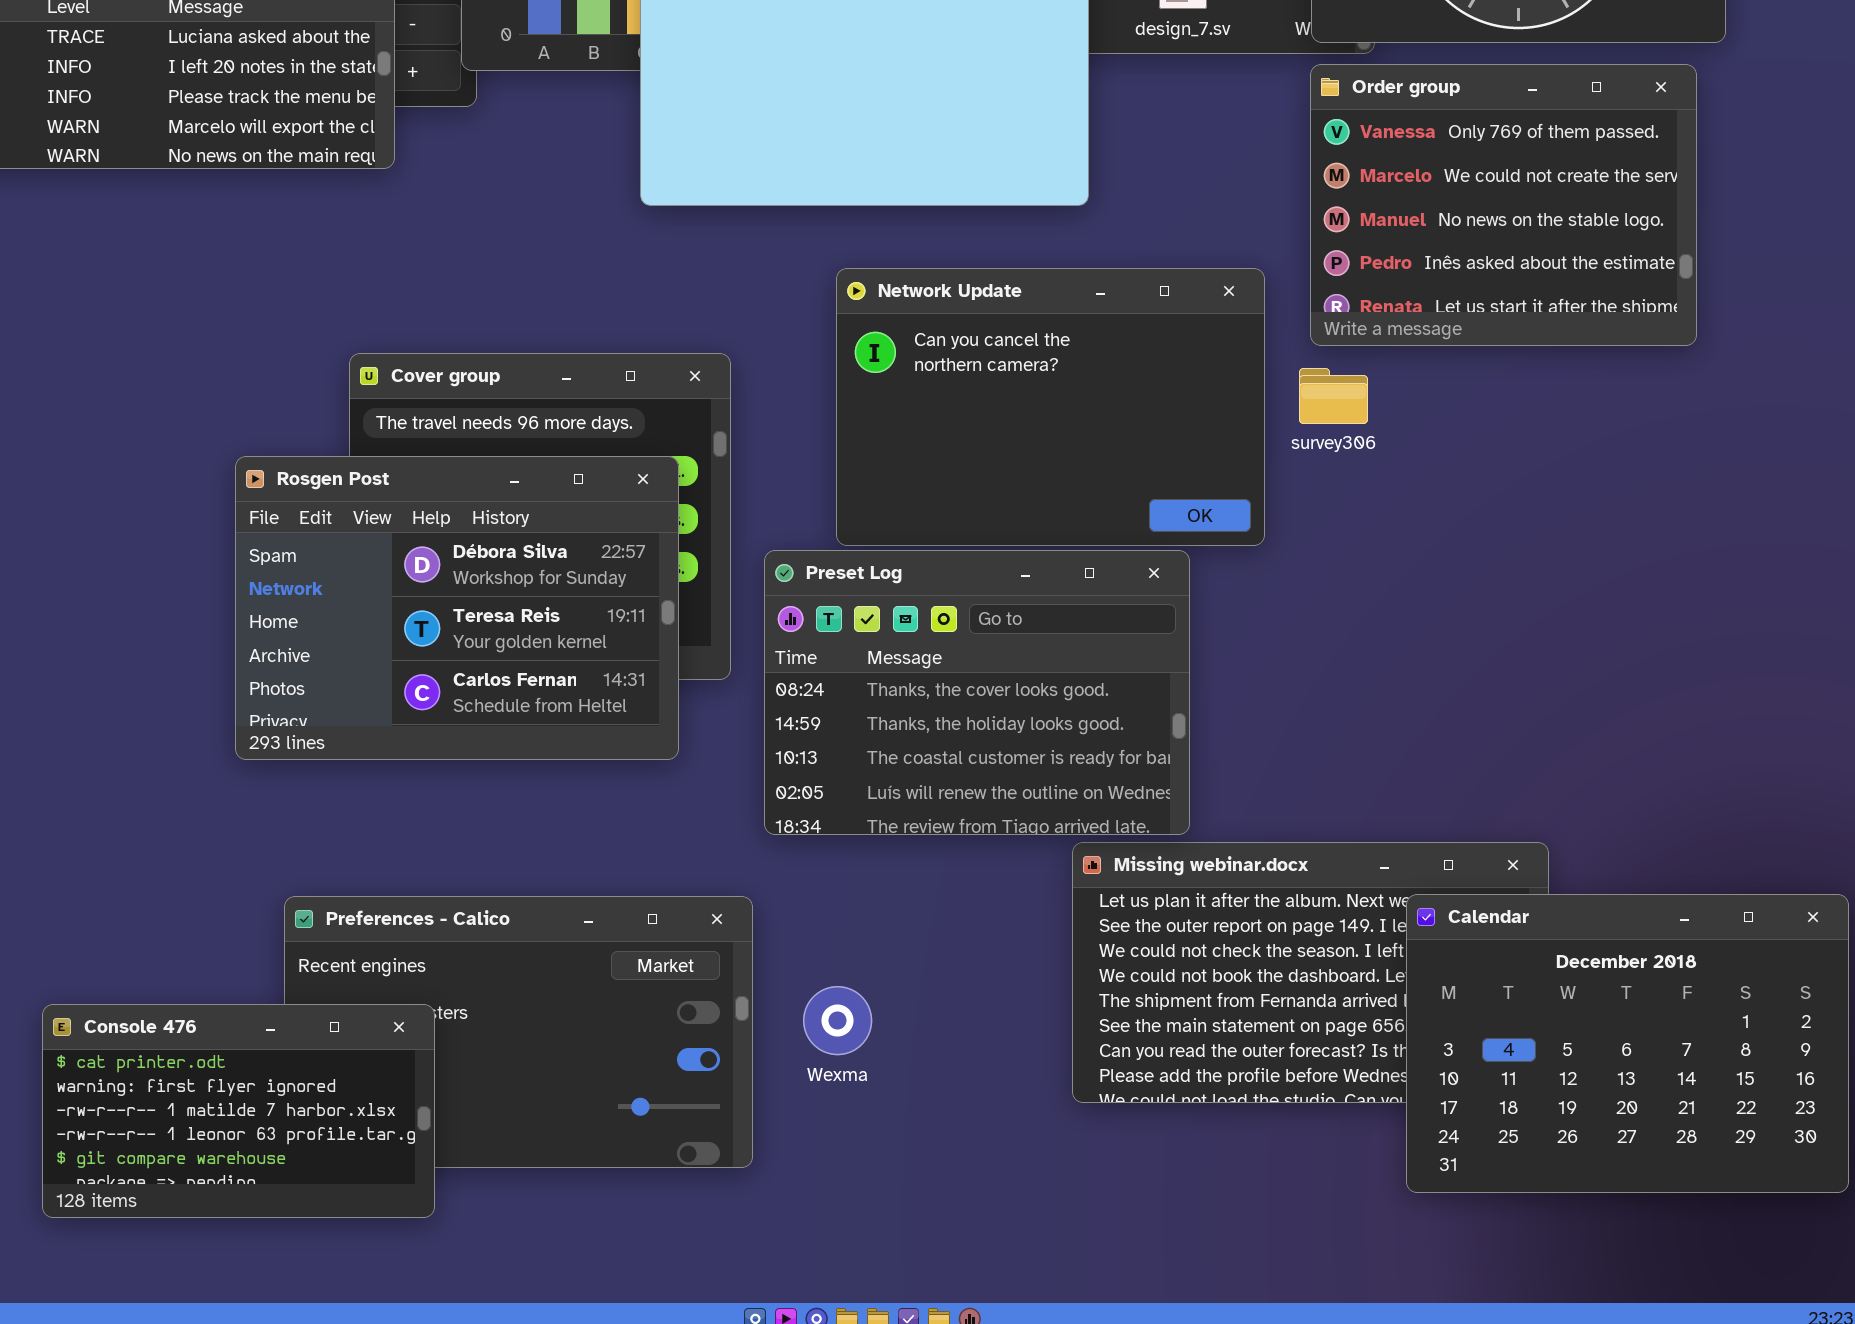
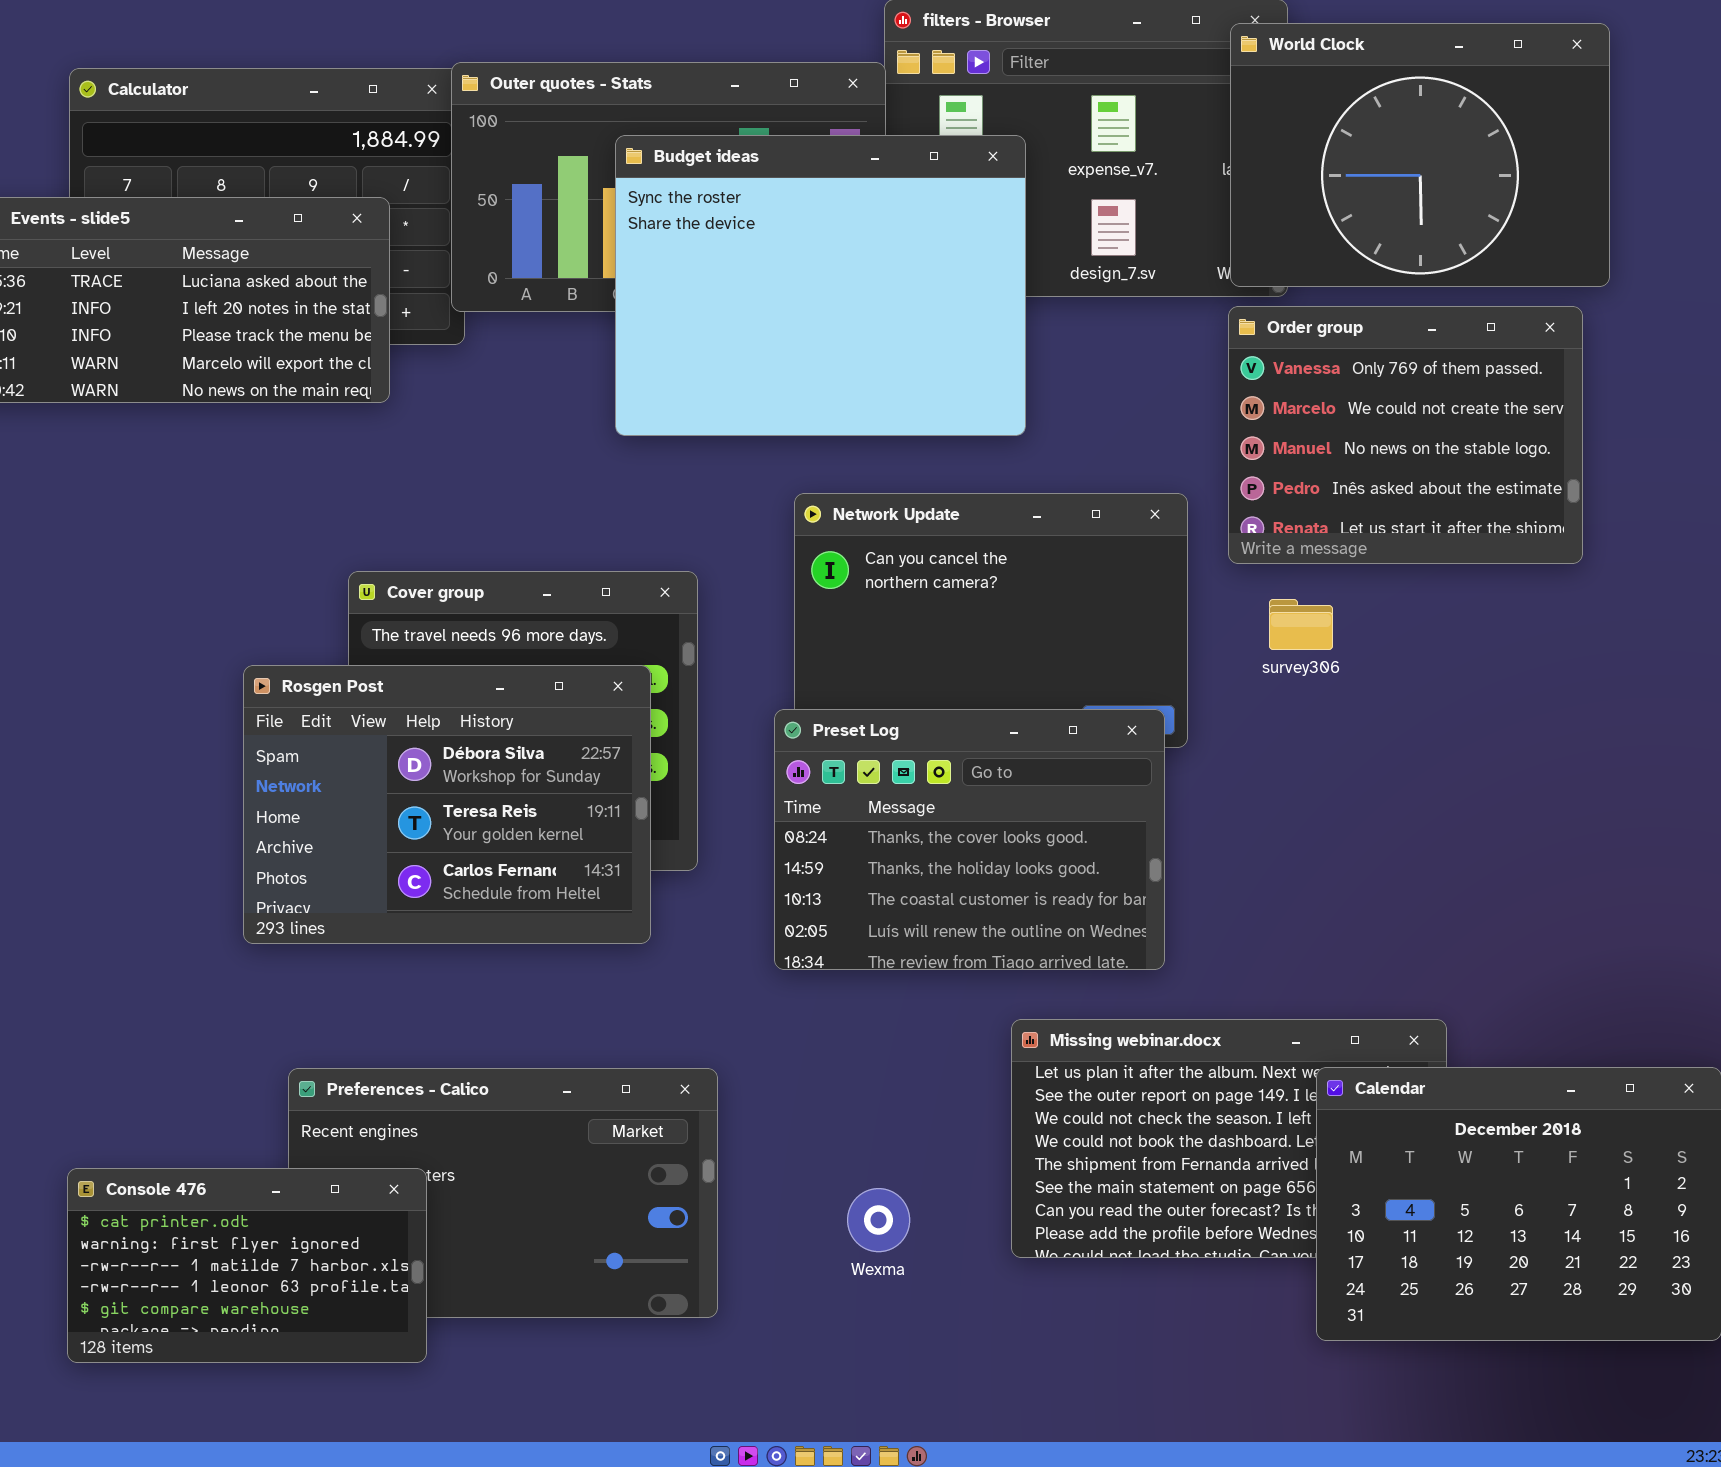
survey306: [1299,368,1368,424] -> [1269,599,1333,650], moved
Preset Log: [764,550,1190,835] -> [774,709,1165,970], moved
Wexma: [803,986,872,1055] -> [847,1188,910,1252], moved

